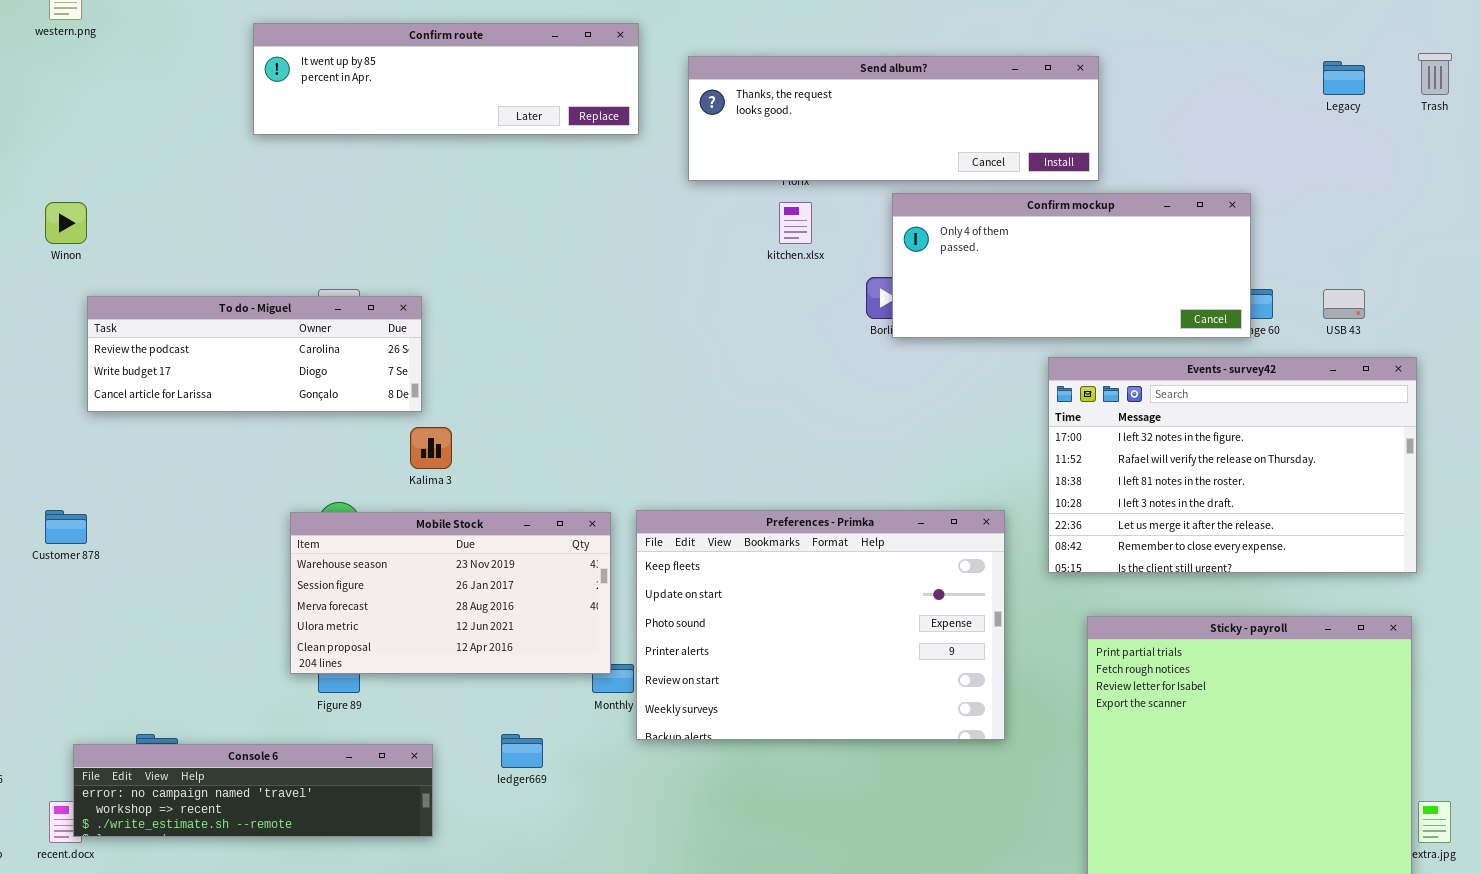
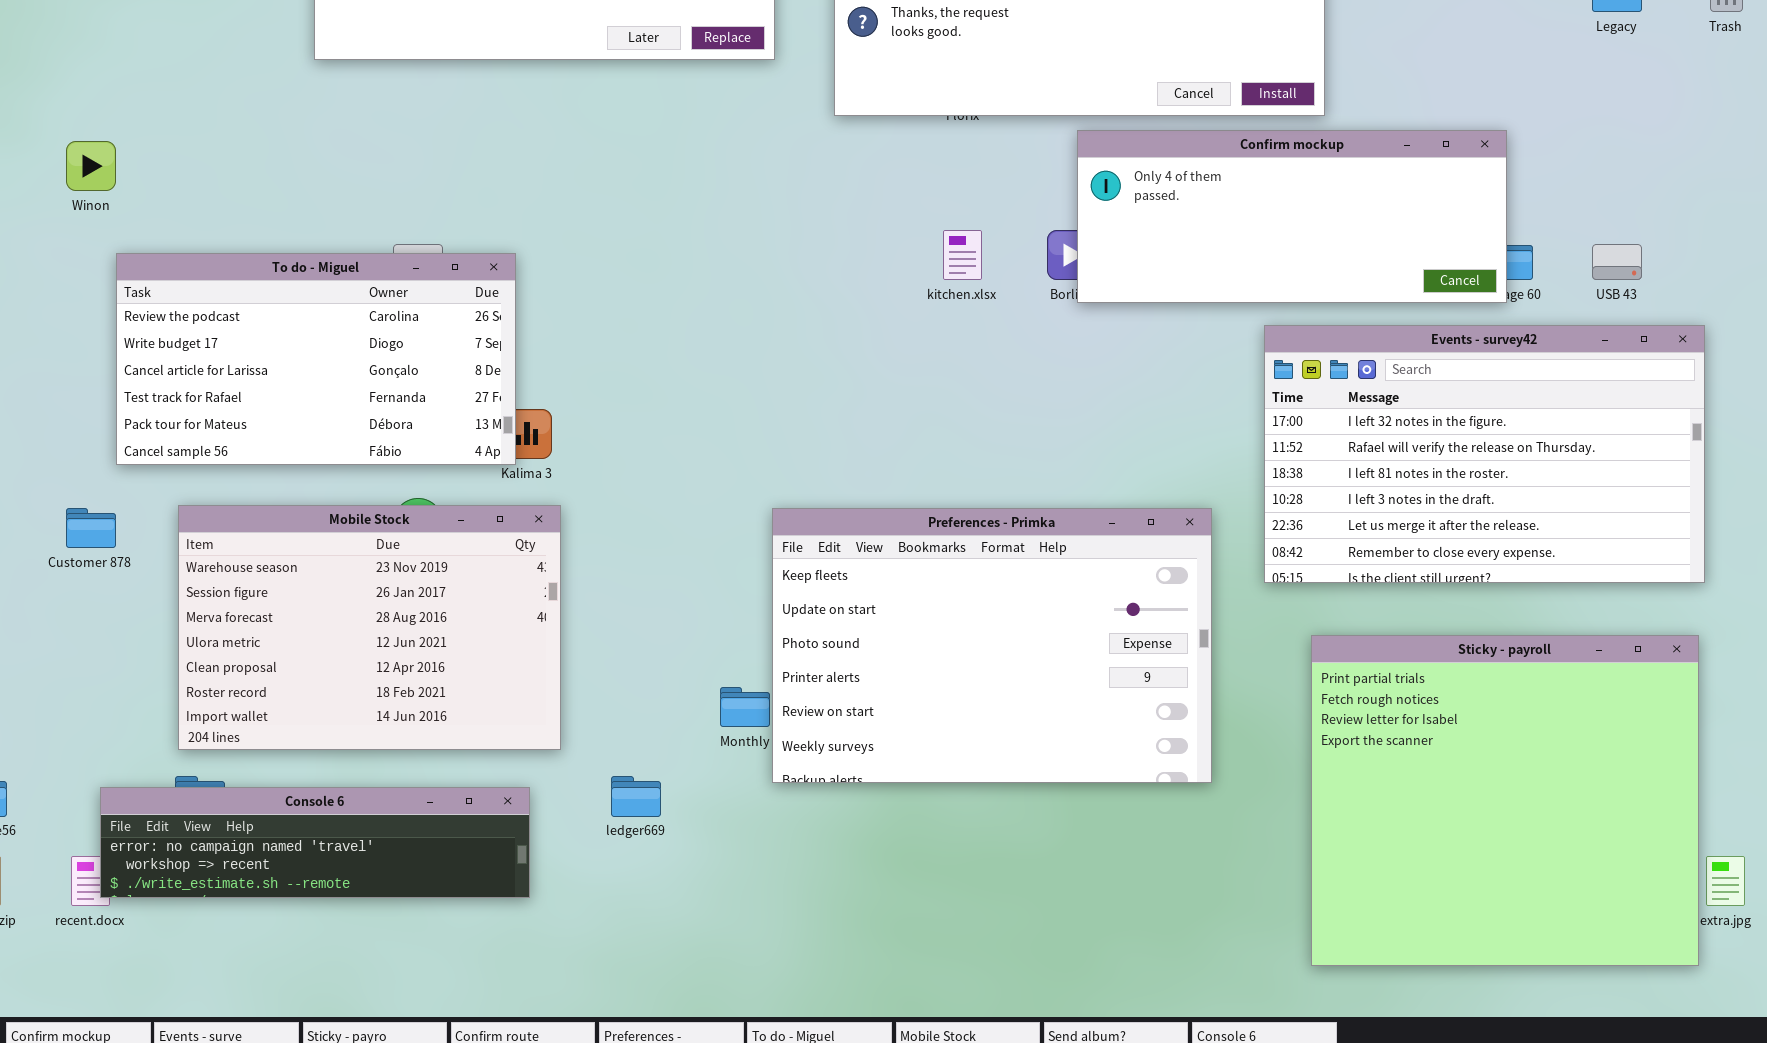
kitchen.xlsx: [779,202,812,244] -> [943,230,982,280], moved
To do - Miguel: [87,296,422,412] -> [116,253,516,465], resized
Mobile Stock: [290,512,611,674] -> [178,505,561,750], moved, resized

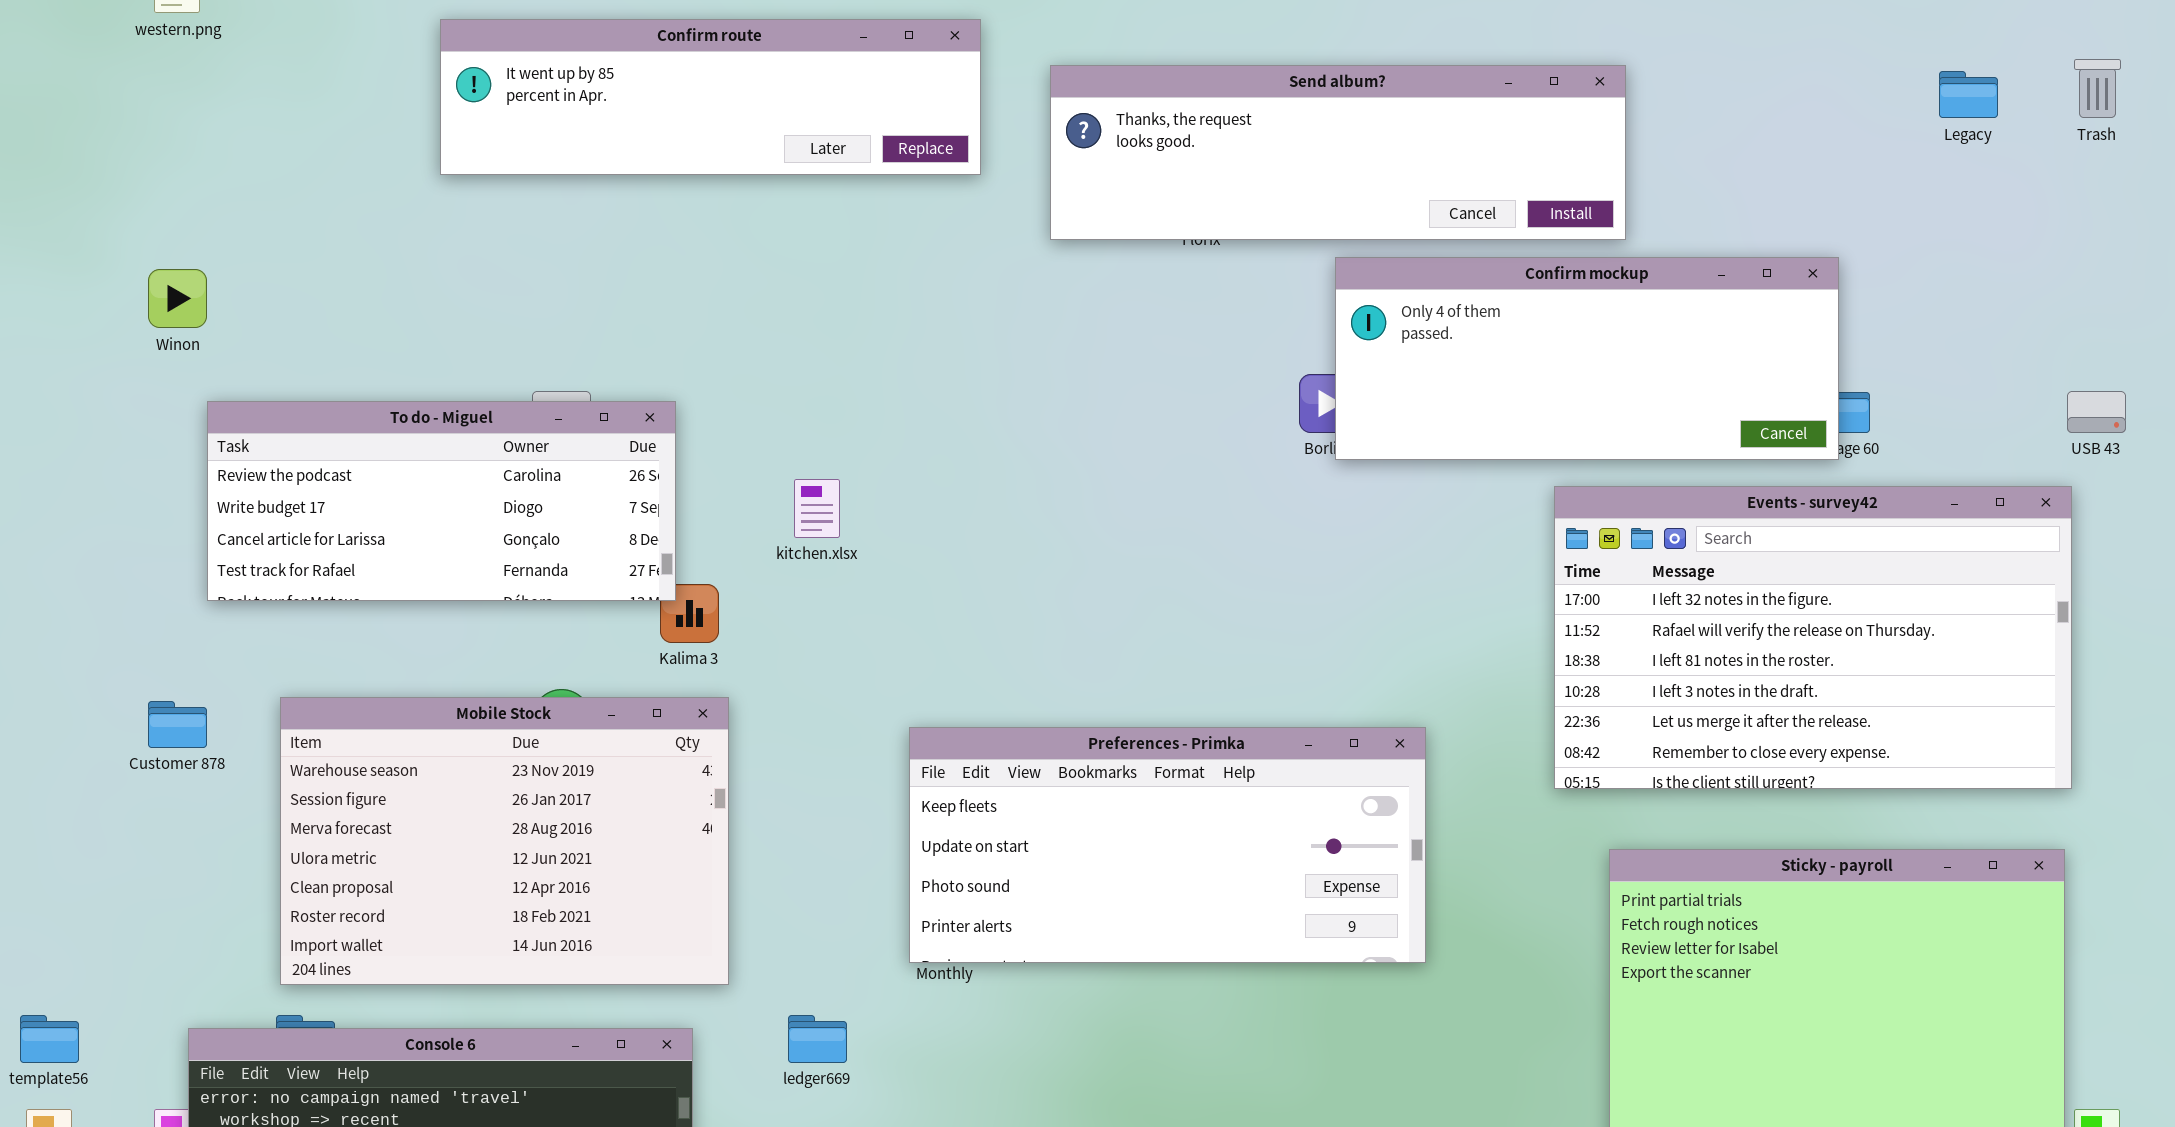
kitchen.xlsx: [943,230,982,280] -> [794,479,840,538], moved
USB 43: [1592,244,1642,280] -> [2067,391,2126,433], moved
To do - Miguel: [116,253,516,465] -> [207,401,676,601], resized
Preferences - Primka: [772,508,1212,783] -> [909,727,1426,963], moved, resized

